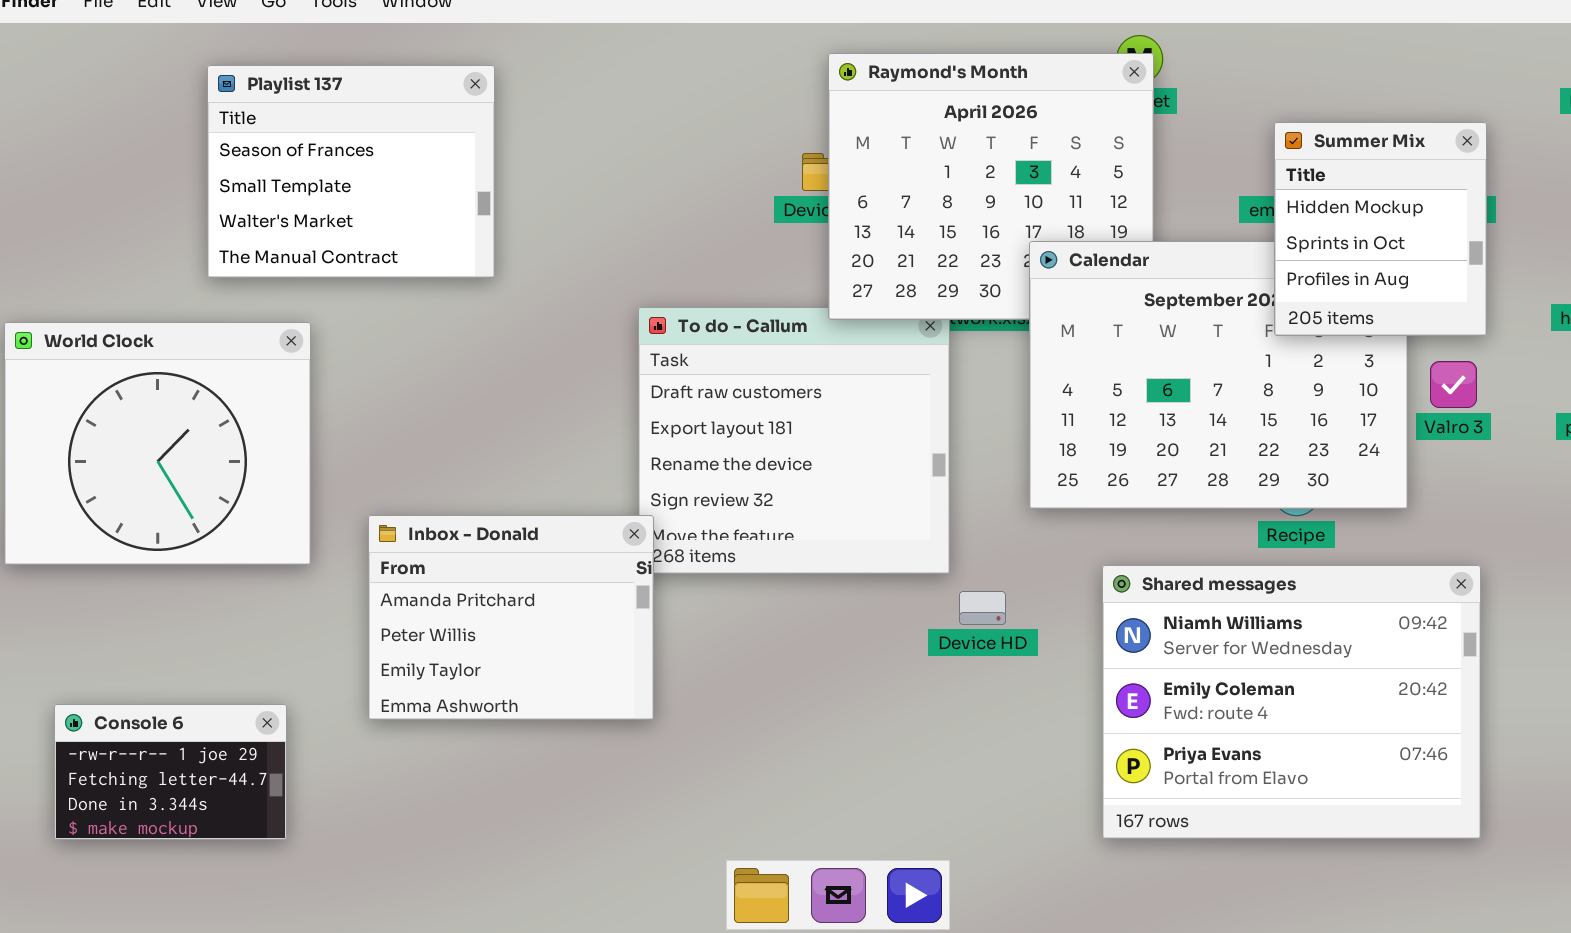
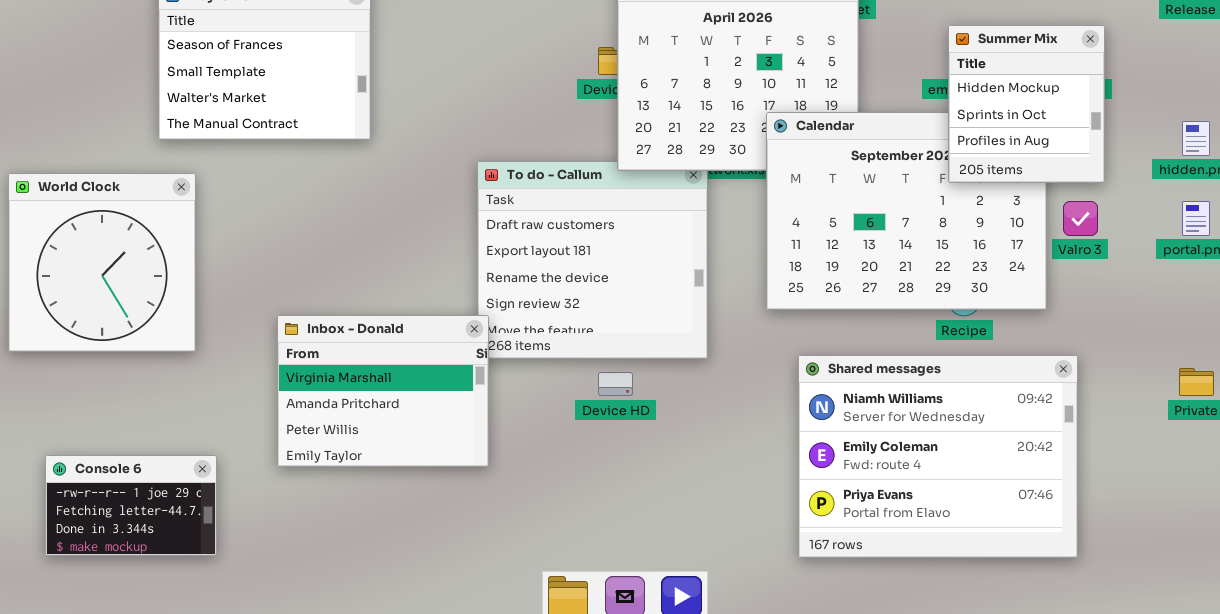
World Clock: [4,322,311,565] -> [8,173,196,352], resized
Inbox - Donald: [368,515,654,720] -> [277,315,489,467], scrolled up 1 row
Shared messages: [1102,565,1481,839] -> [798,355,1078,558], moved
Device HD: [959,591,1006,625] -> [598,372,633,396], moved

